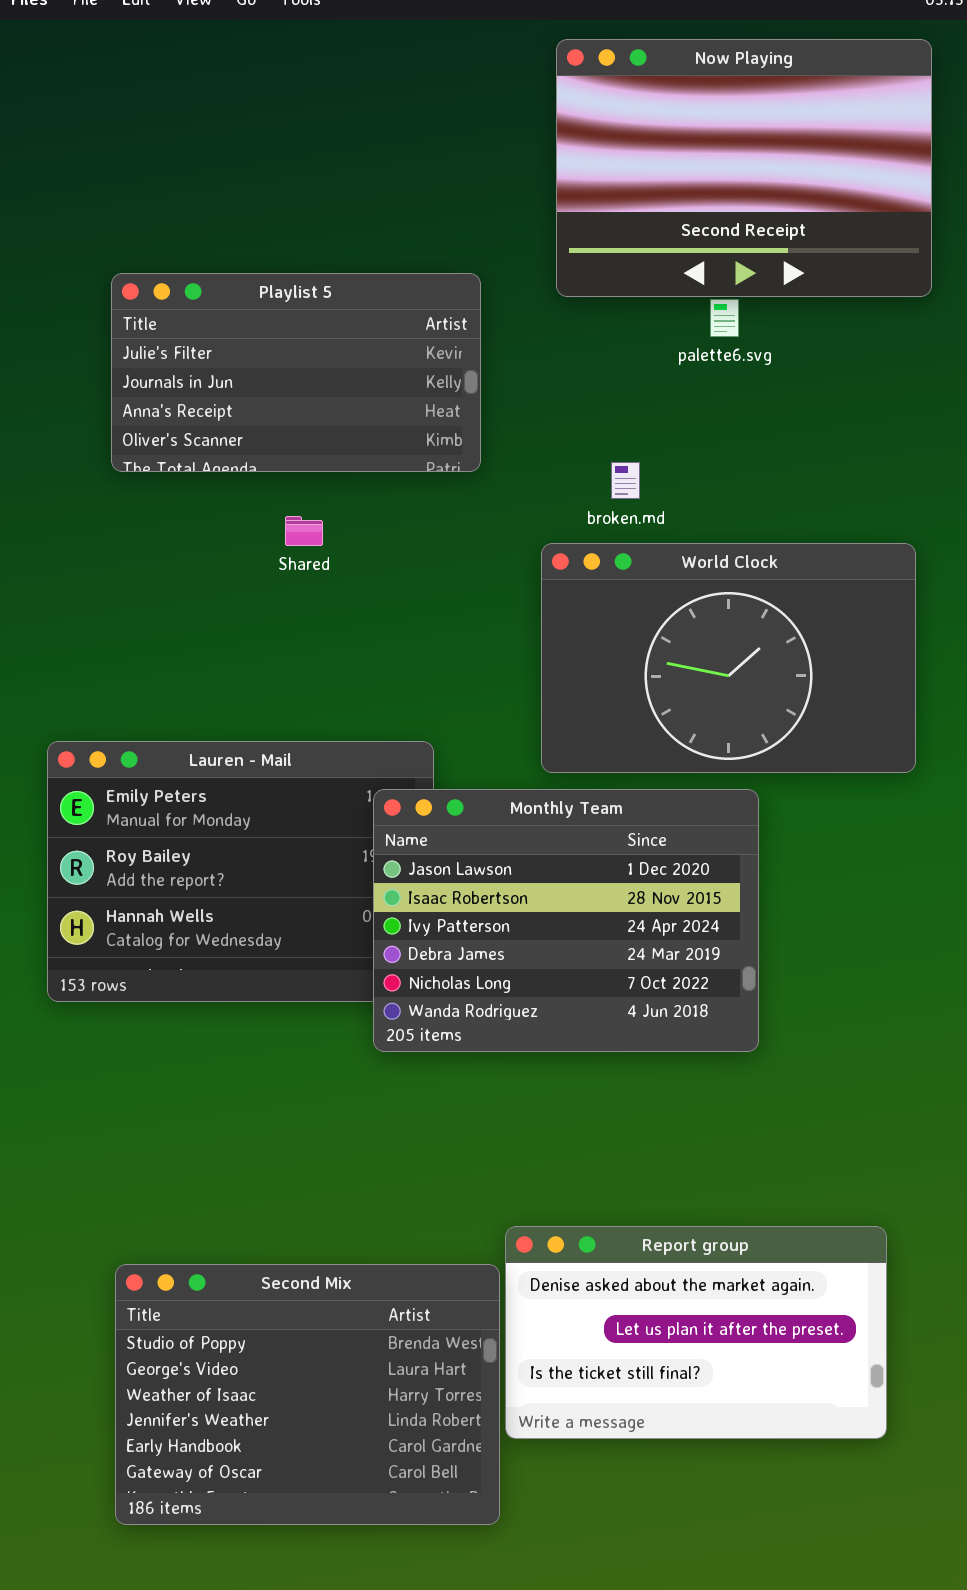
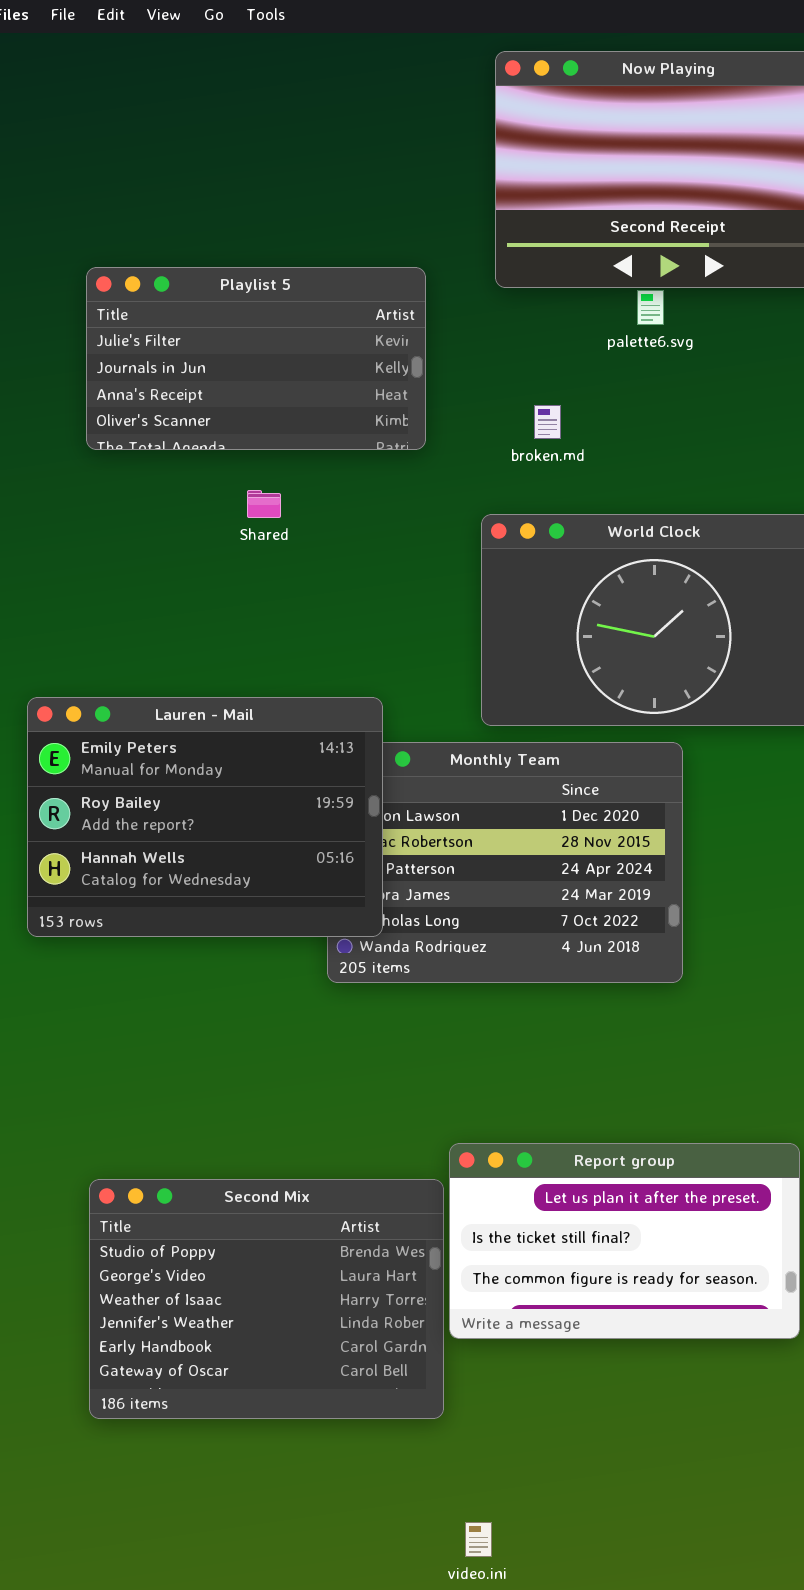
broken.md: [611,462,640,499] -> [534,405,561,439], moved
Lauren - Mail: [47,741,434,1002] -> [27,697,383,937], raised
Report group: [505,1226,887,1439] -> [449,1143,800,1339], scrolled down 1 row

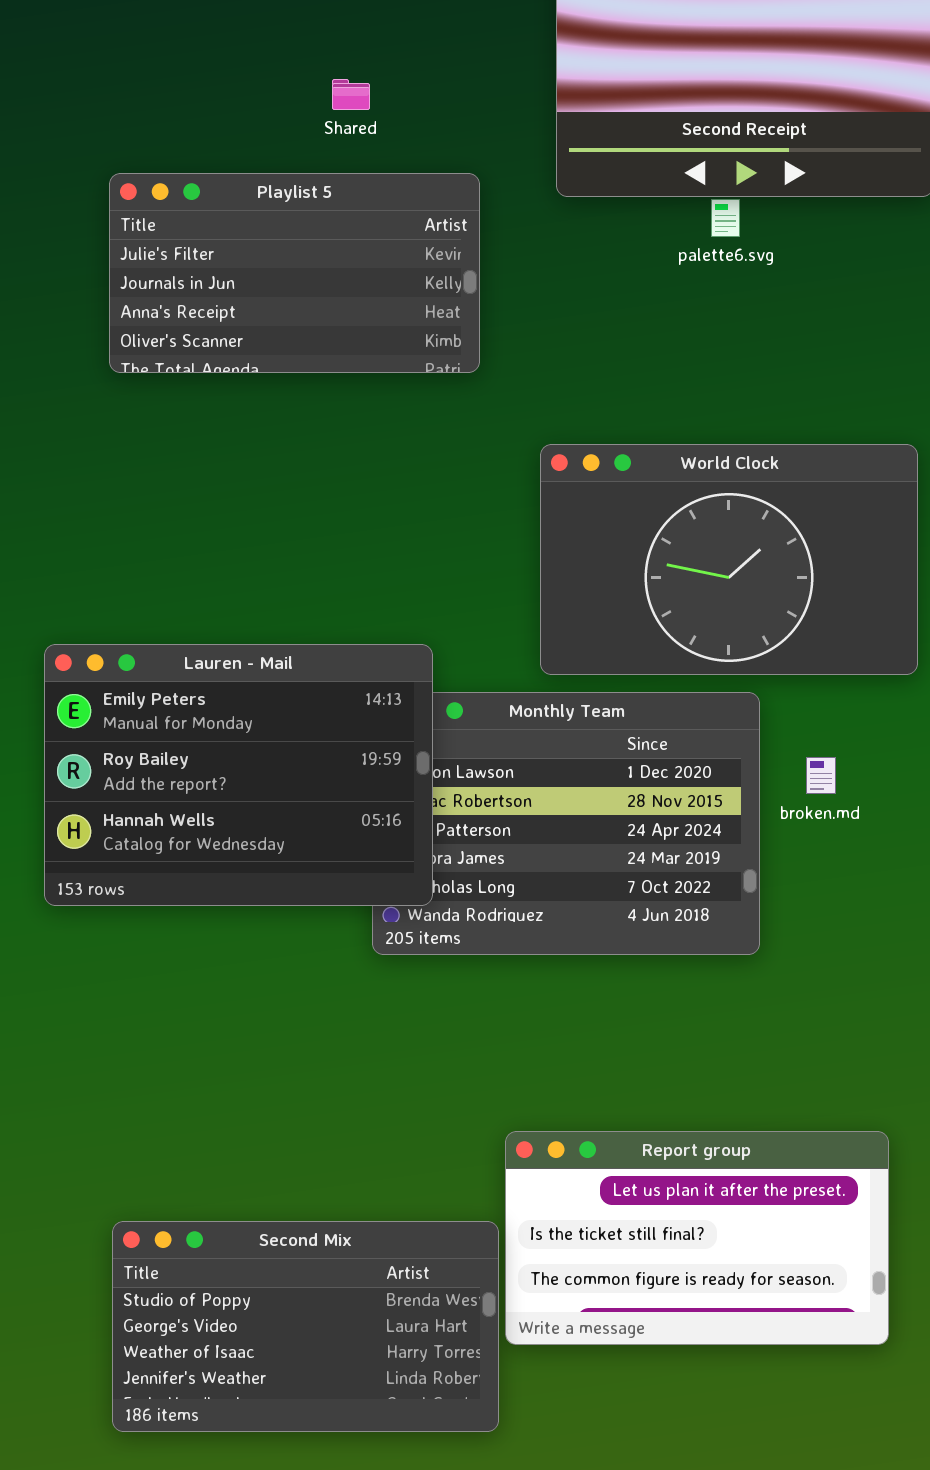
broken.md: [534,405,561,439] -> [806,757,836,794], moved
Shared: [247,490,281,518] -> [332,79,370,110], moved
Second Mix: [89,1179,444,1419] -> [112,1221,499,1432], resized

